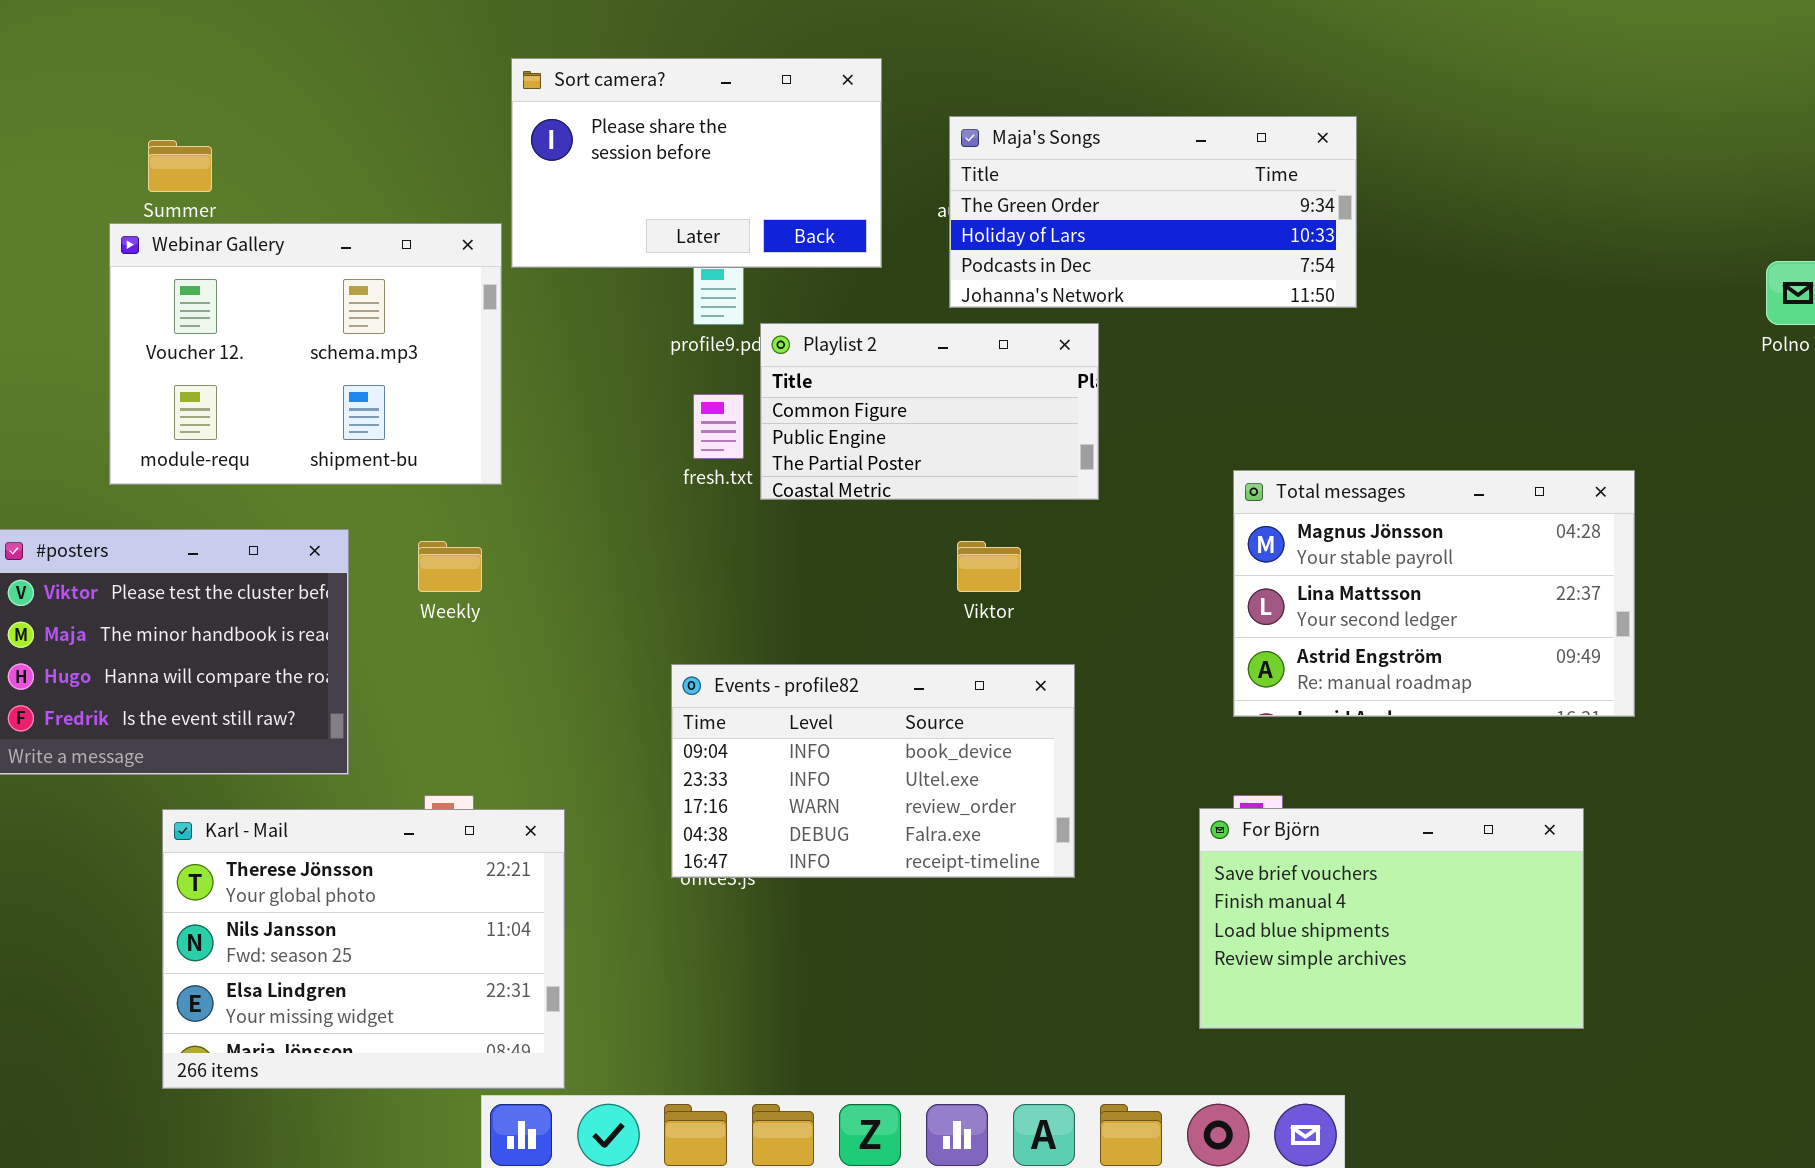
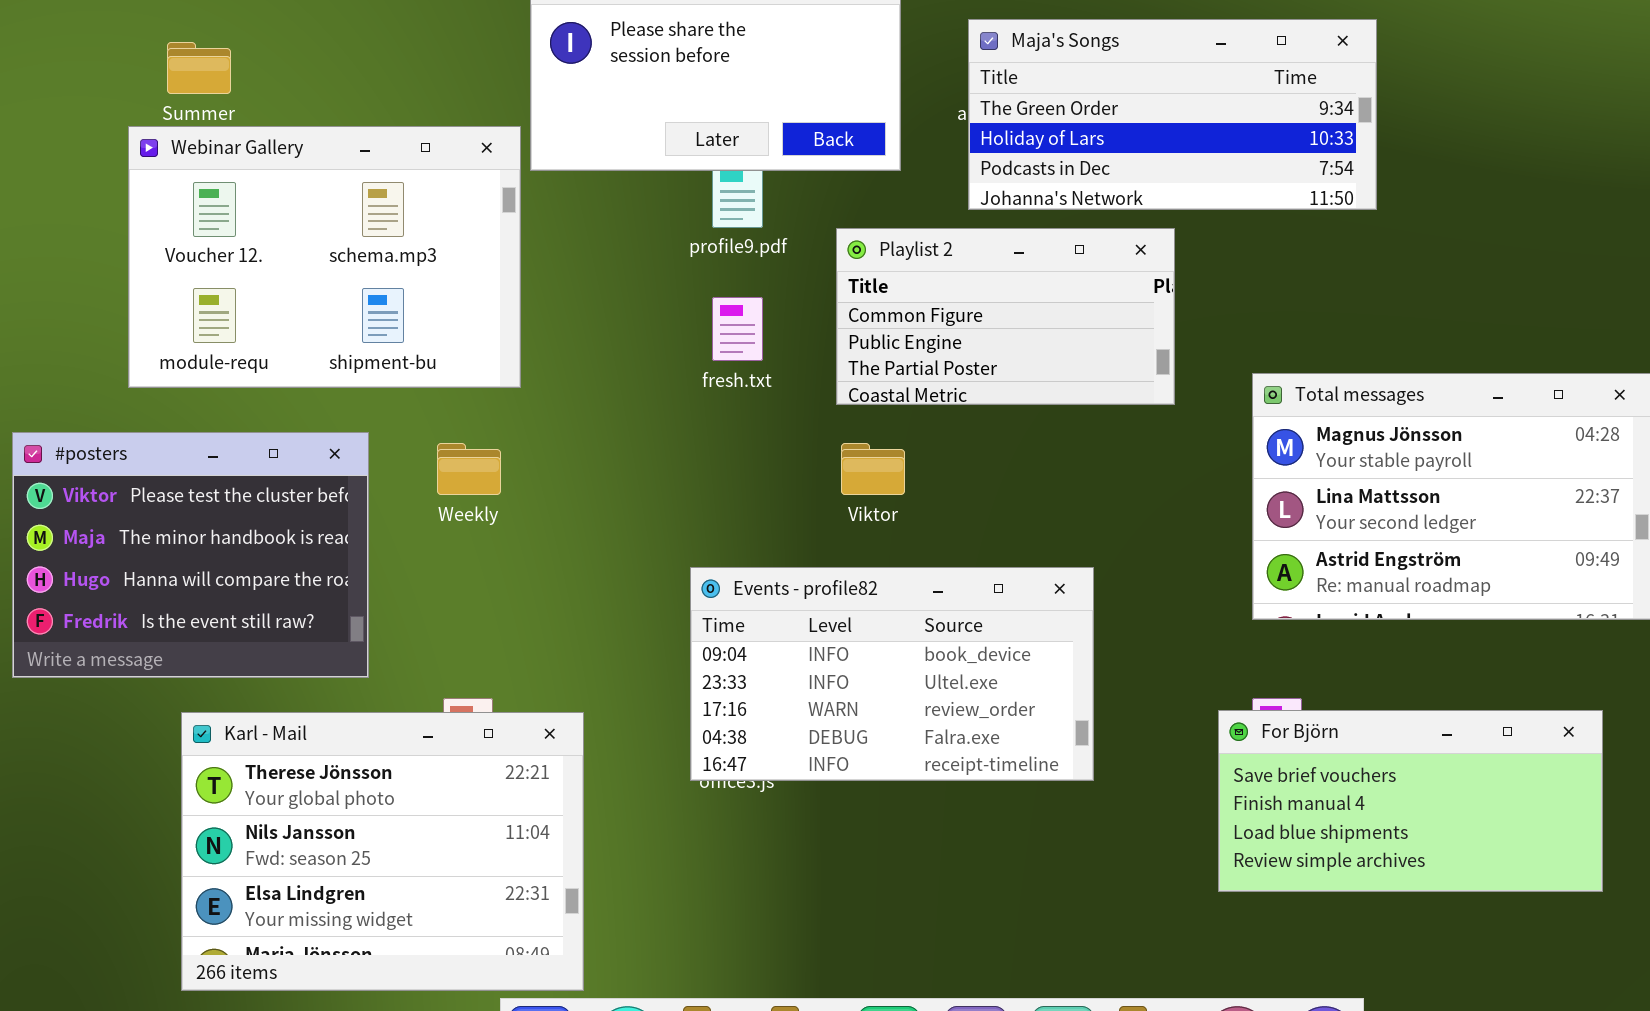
Playlist 2: [760,323,1099,500] -> [836,228,1175,405], moved
Viktor: [957,541,1021,592] -> [841,443,905,495], moved
For Björn: [1199,808,1584,1029] -> [1218,710,1603,892], resized

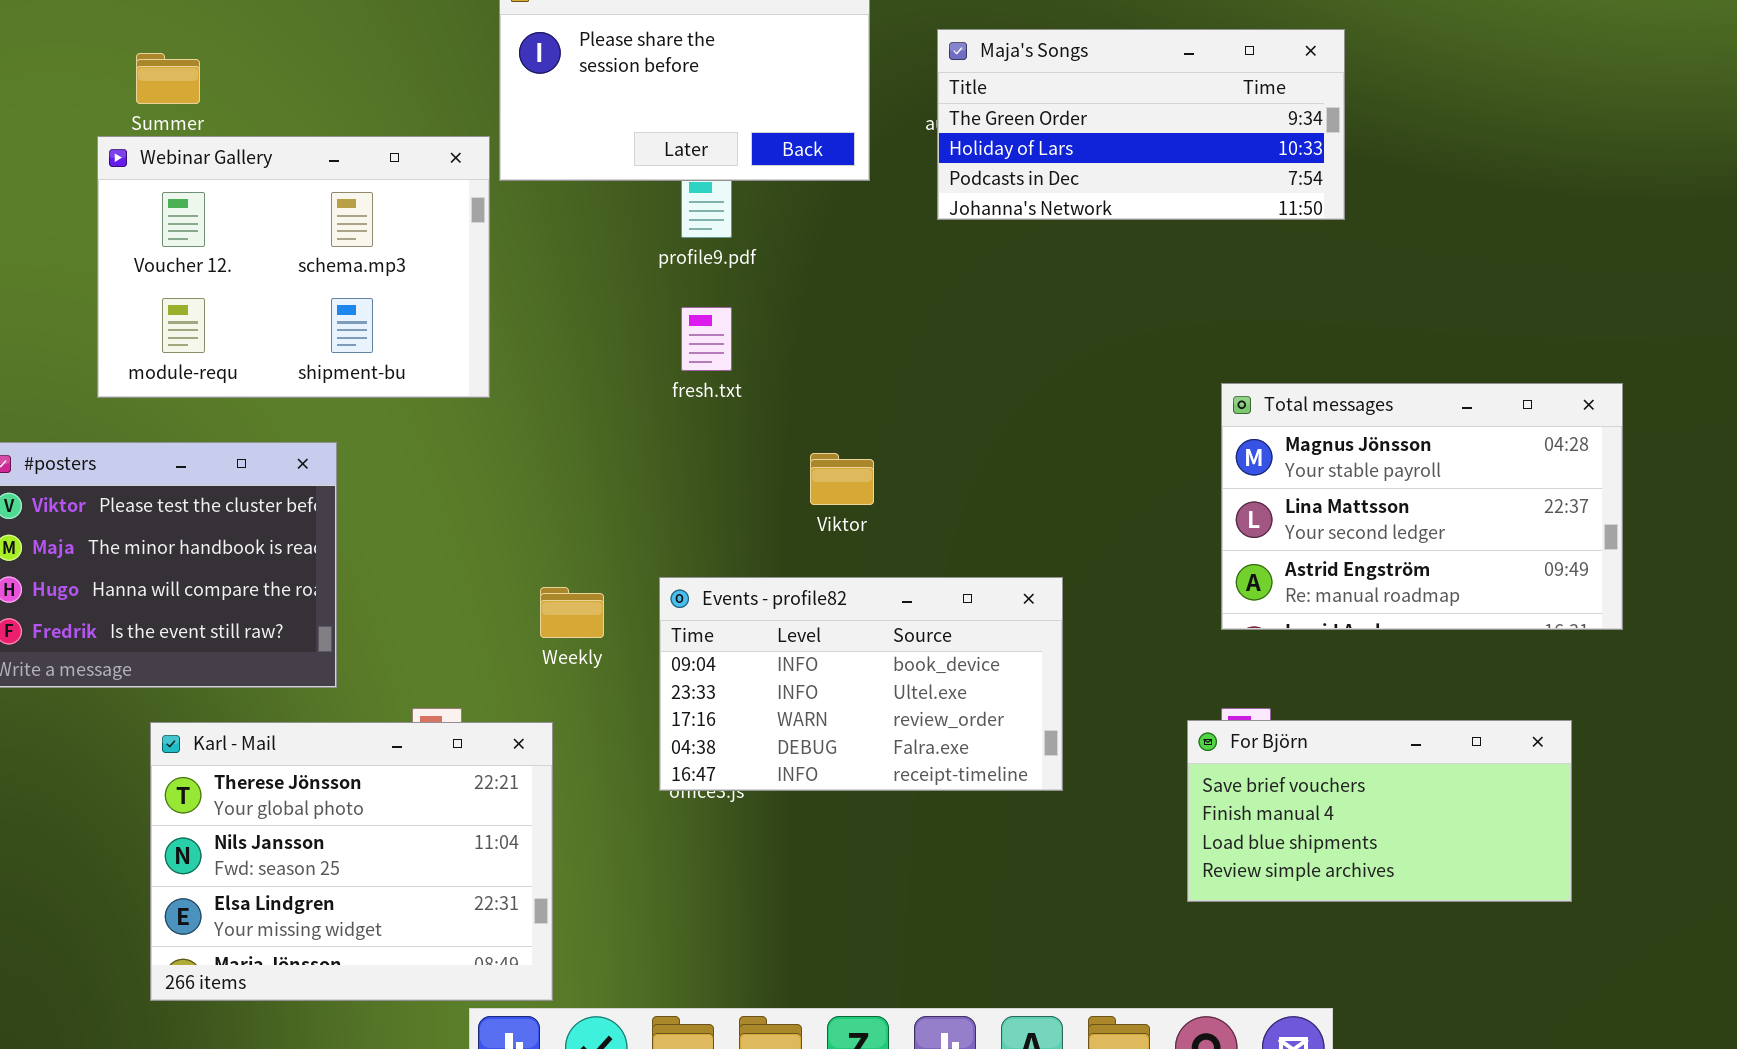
Playlist 2: [836,228,1175,405] -> none, closed
Weekly: [437,443,501,495] -> [540,587,604,638], moved

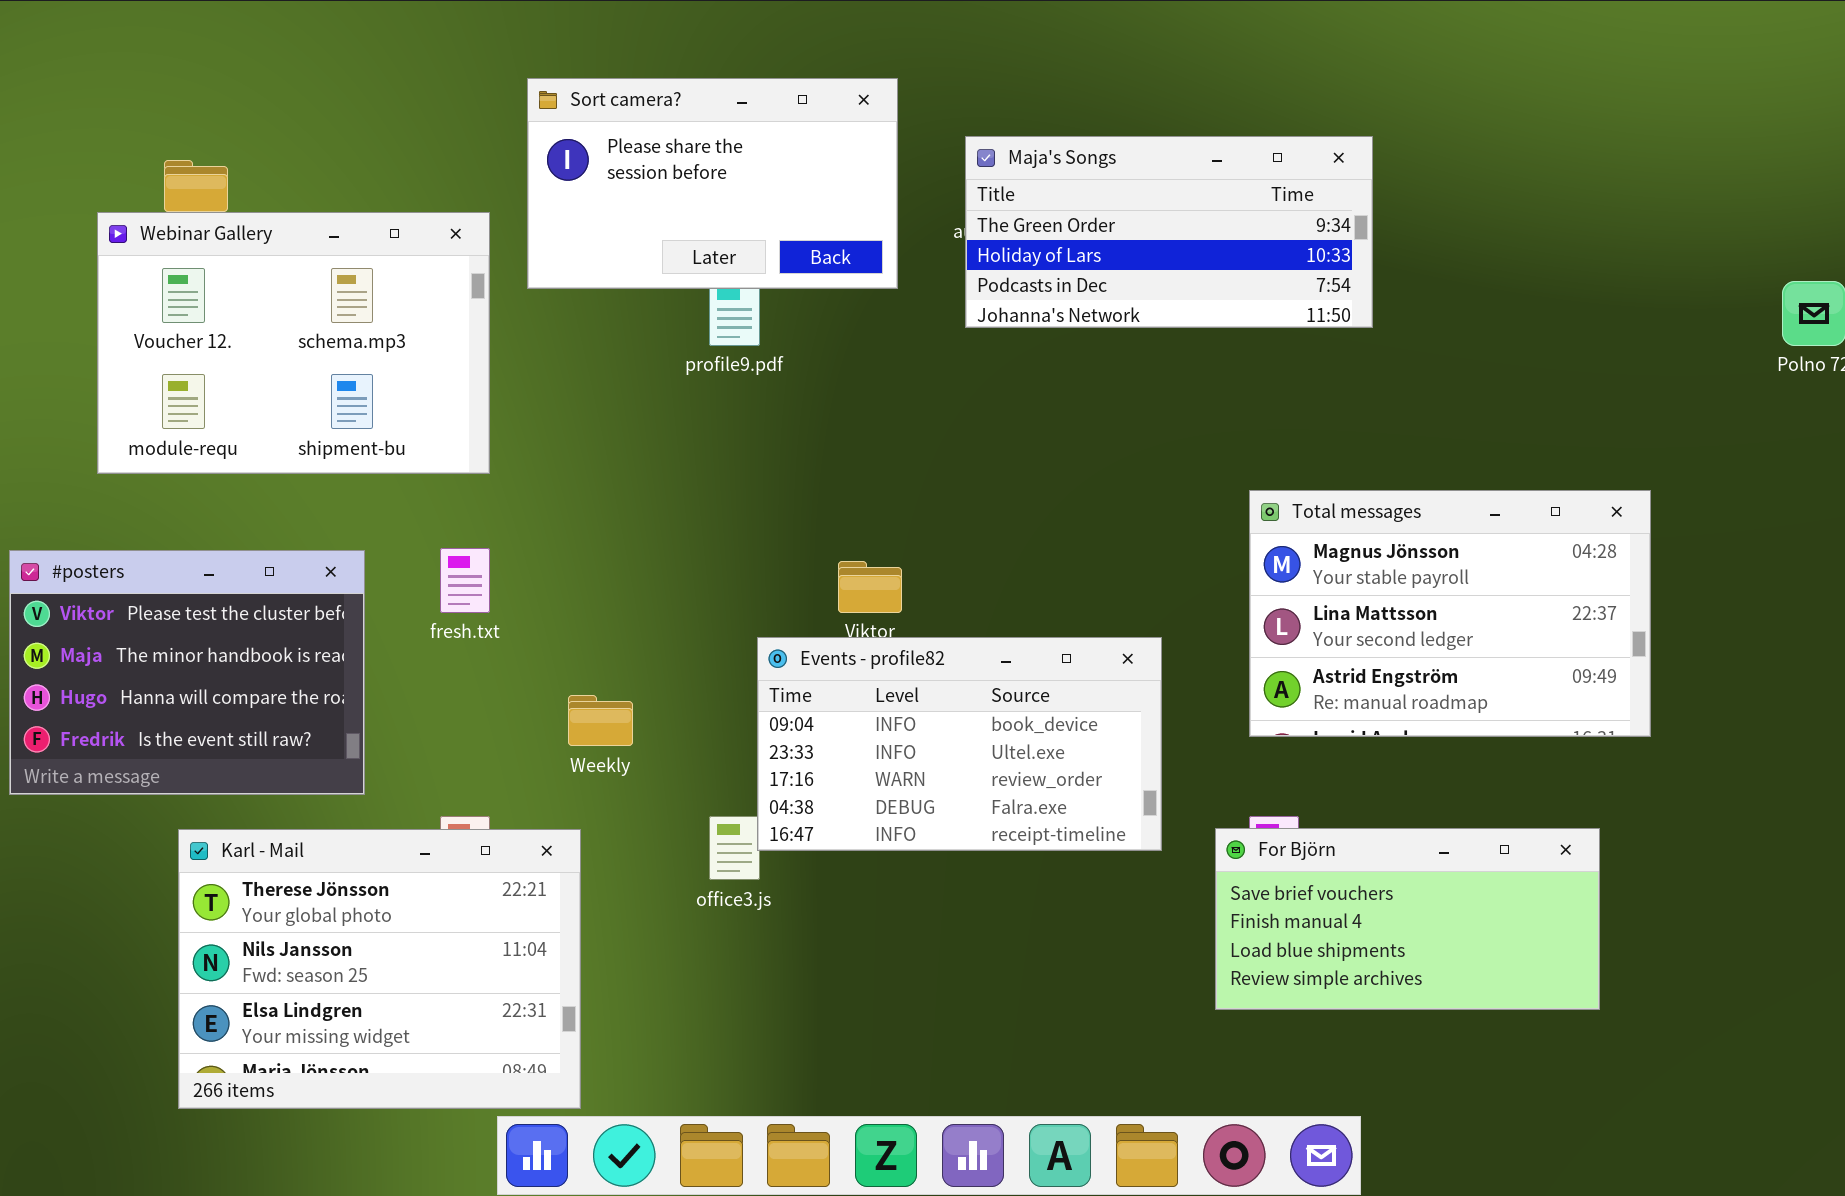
Webinar Gallery: [97,136,490,398] -> [97,212,490,474], moved
fresh.txt: [681,307,732,371] -> [440,548,490,613], moved
Events - profile82: [659,577,1063,791] -> [757,637,1162,851], moved

